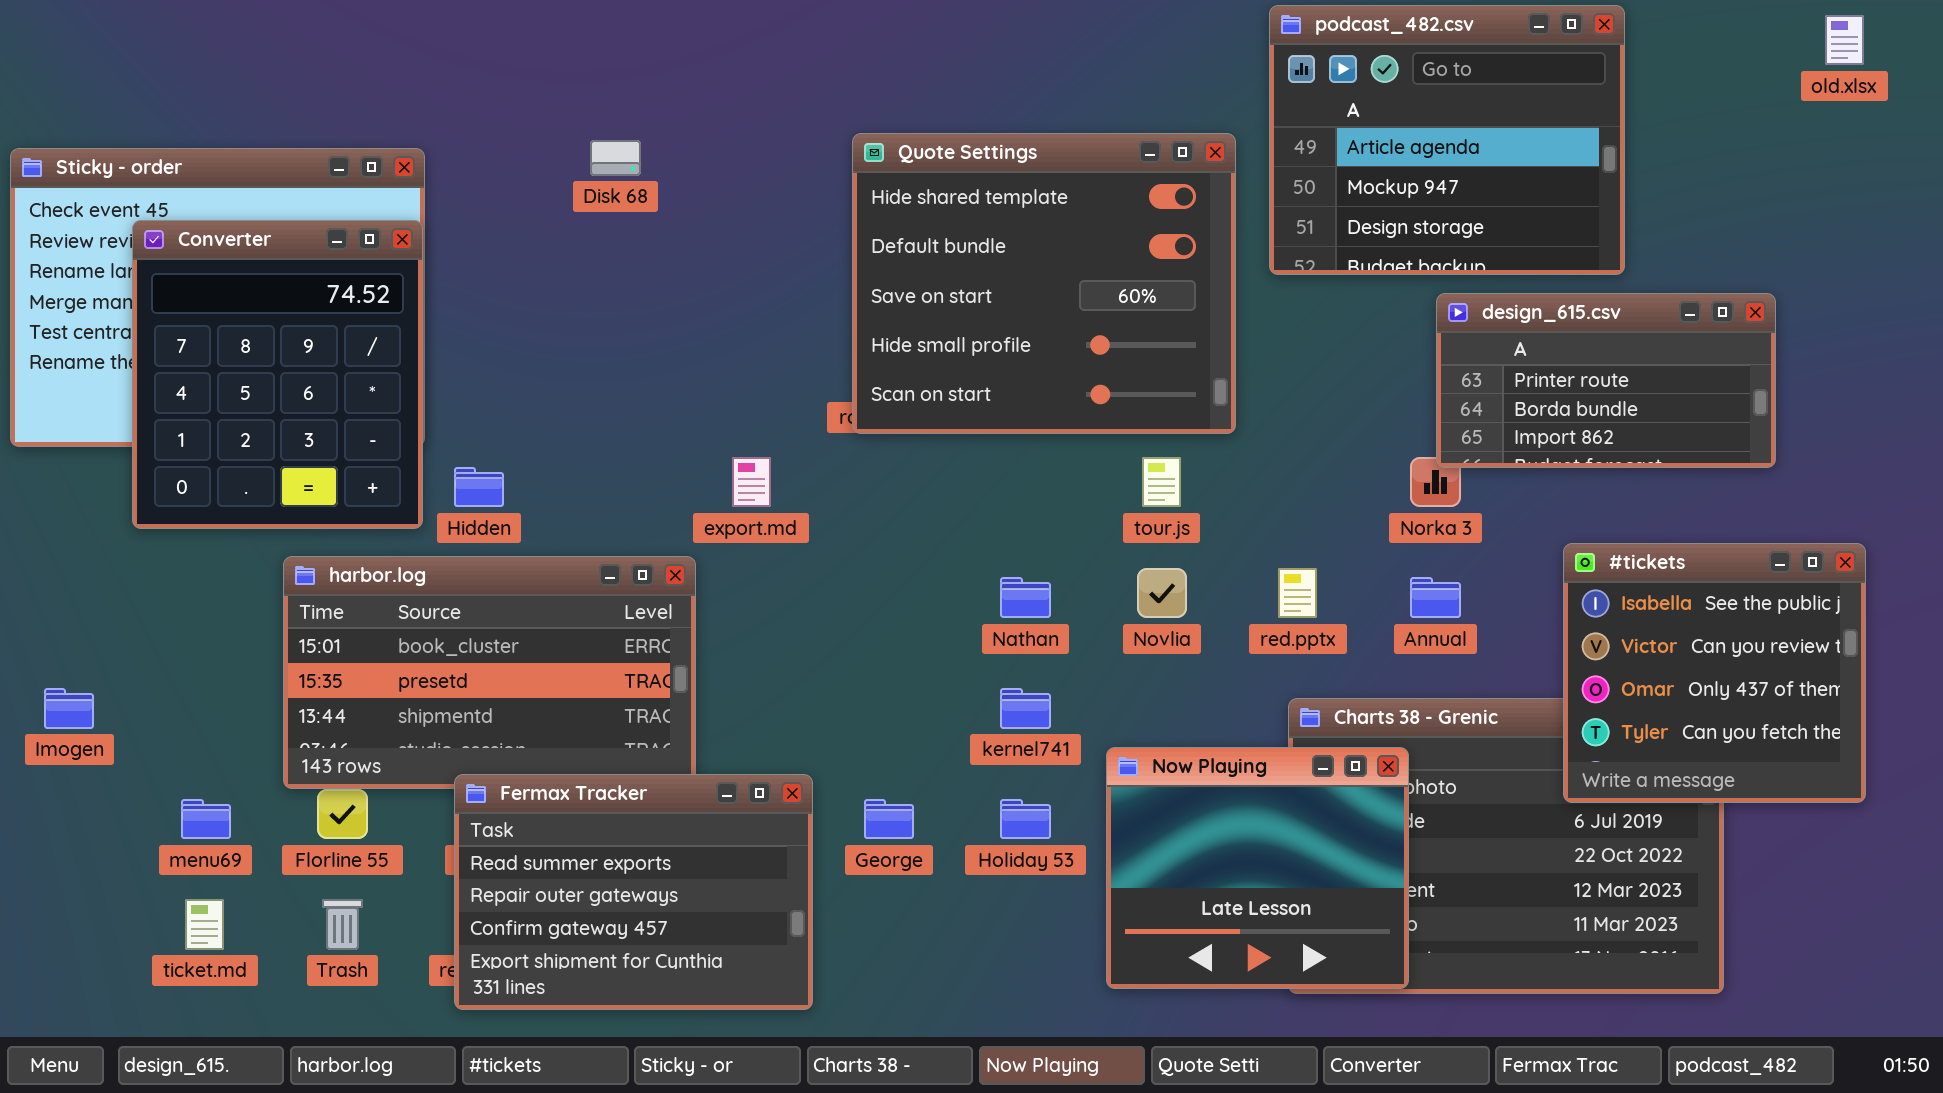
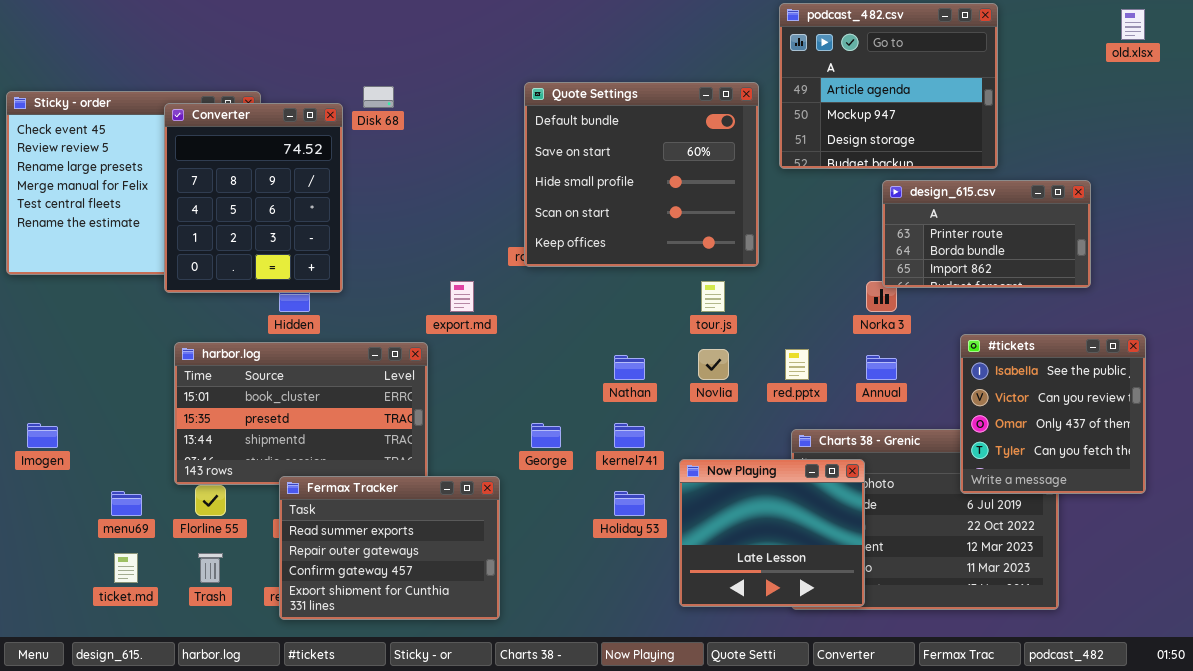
Quote Settings: [852,133,1236,434] -> [524,82,759,267], scrolled down 1 row
Converter: [132,220,423,529] -> [164,103,343,293], moved
George: [864,799,914,839] -> [531,423,561,448], moved

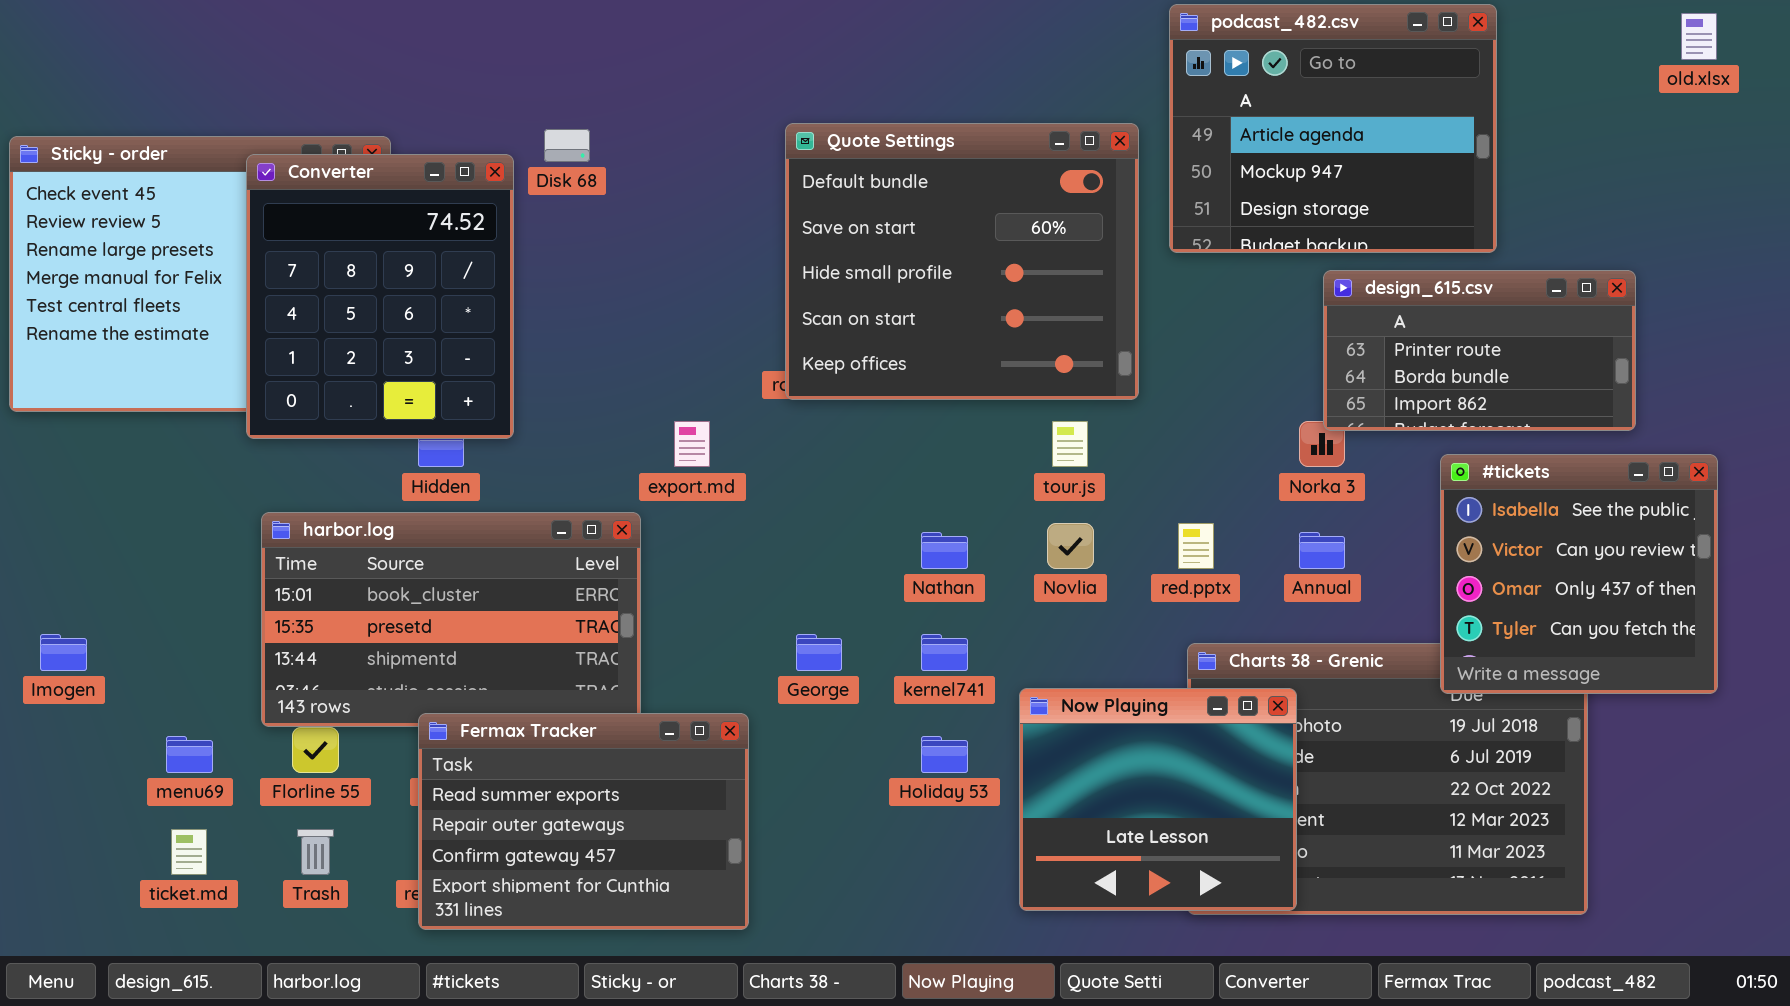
#tickets: [960,334,1146,494] -> [1440,454,1718,694], moved

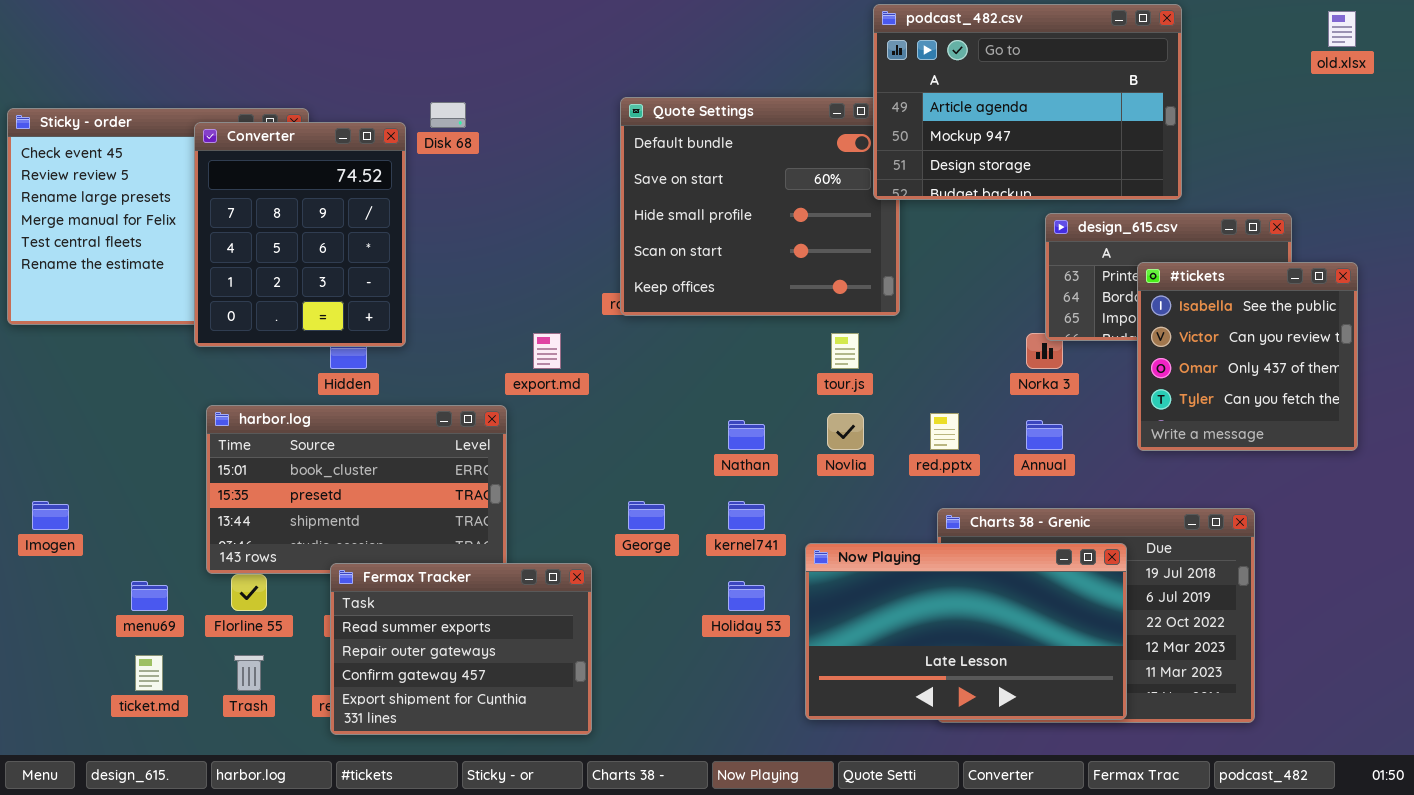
podcast_482.csv: [1169,4,1497,253] -> [873,4,1182,200], resized
#tickets: [1440,454,1718,694] -> [1137,262,1358,451], moved
Now Playing: [1019,688,1297,911] -> [805,543,1127,720], resized

